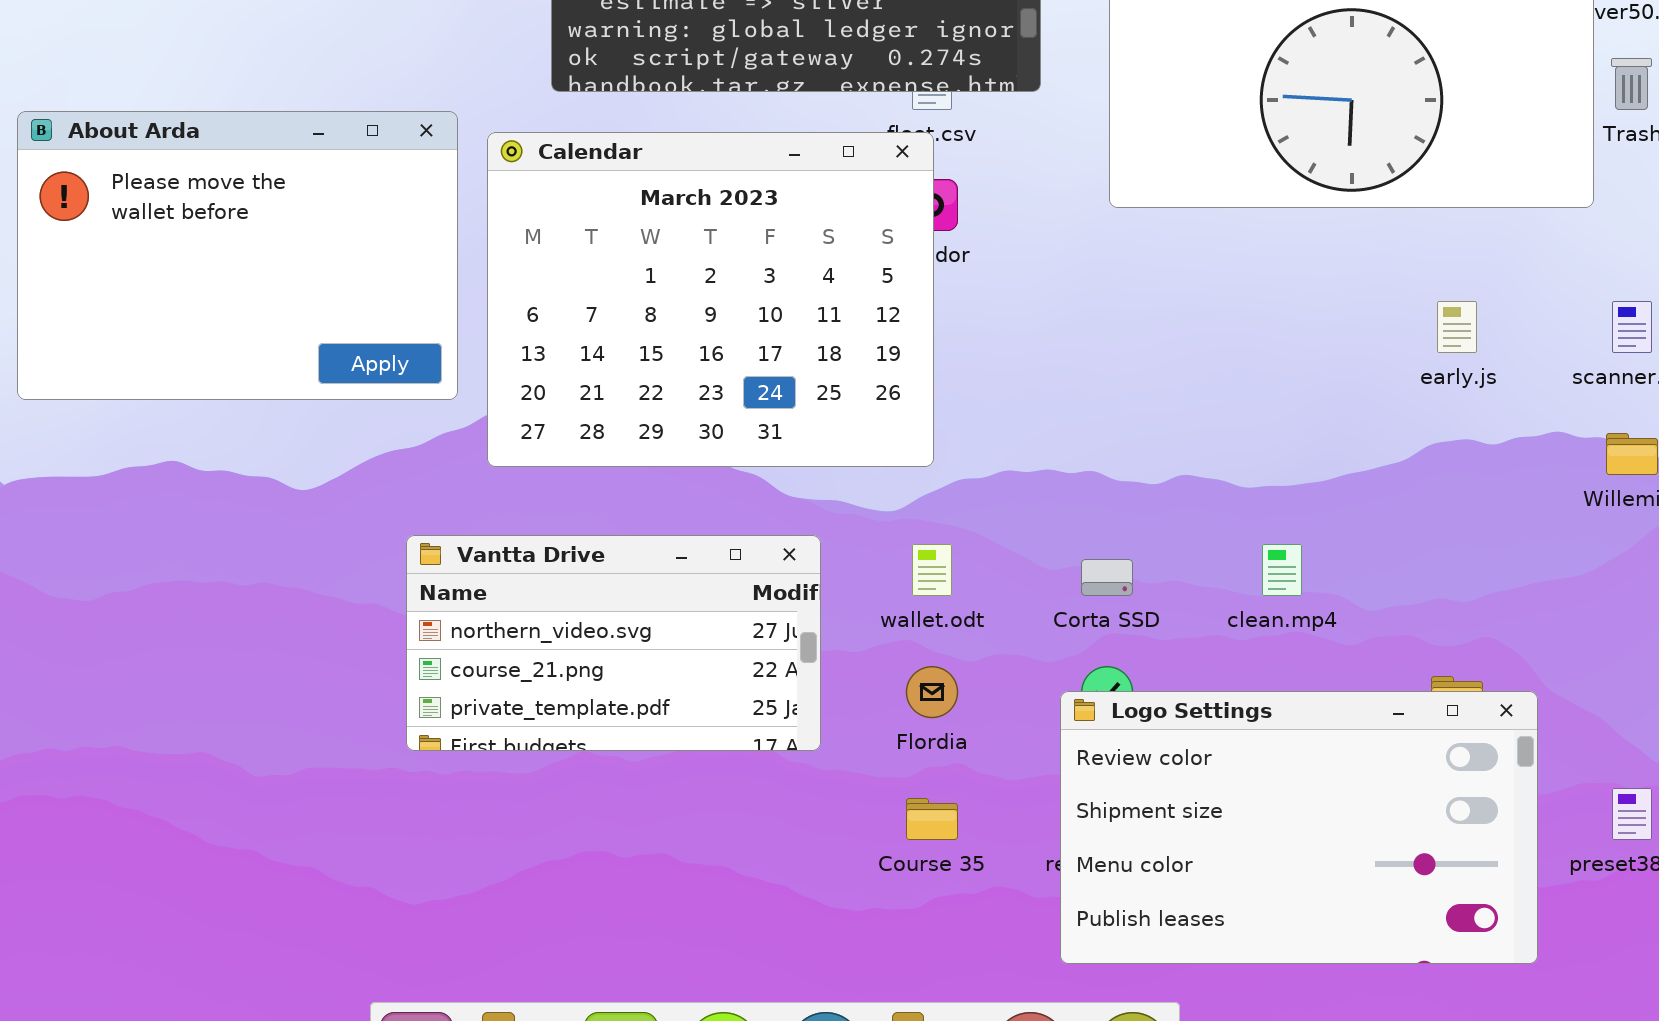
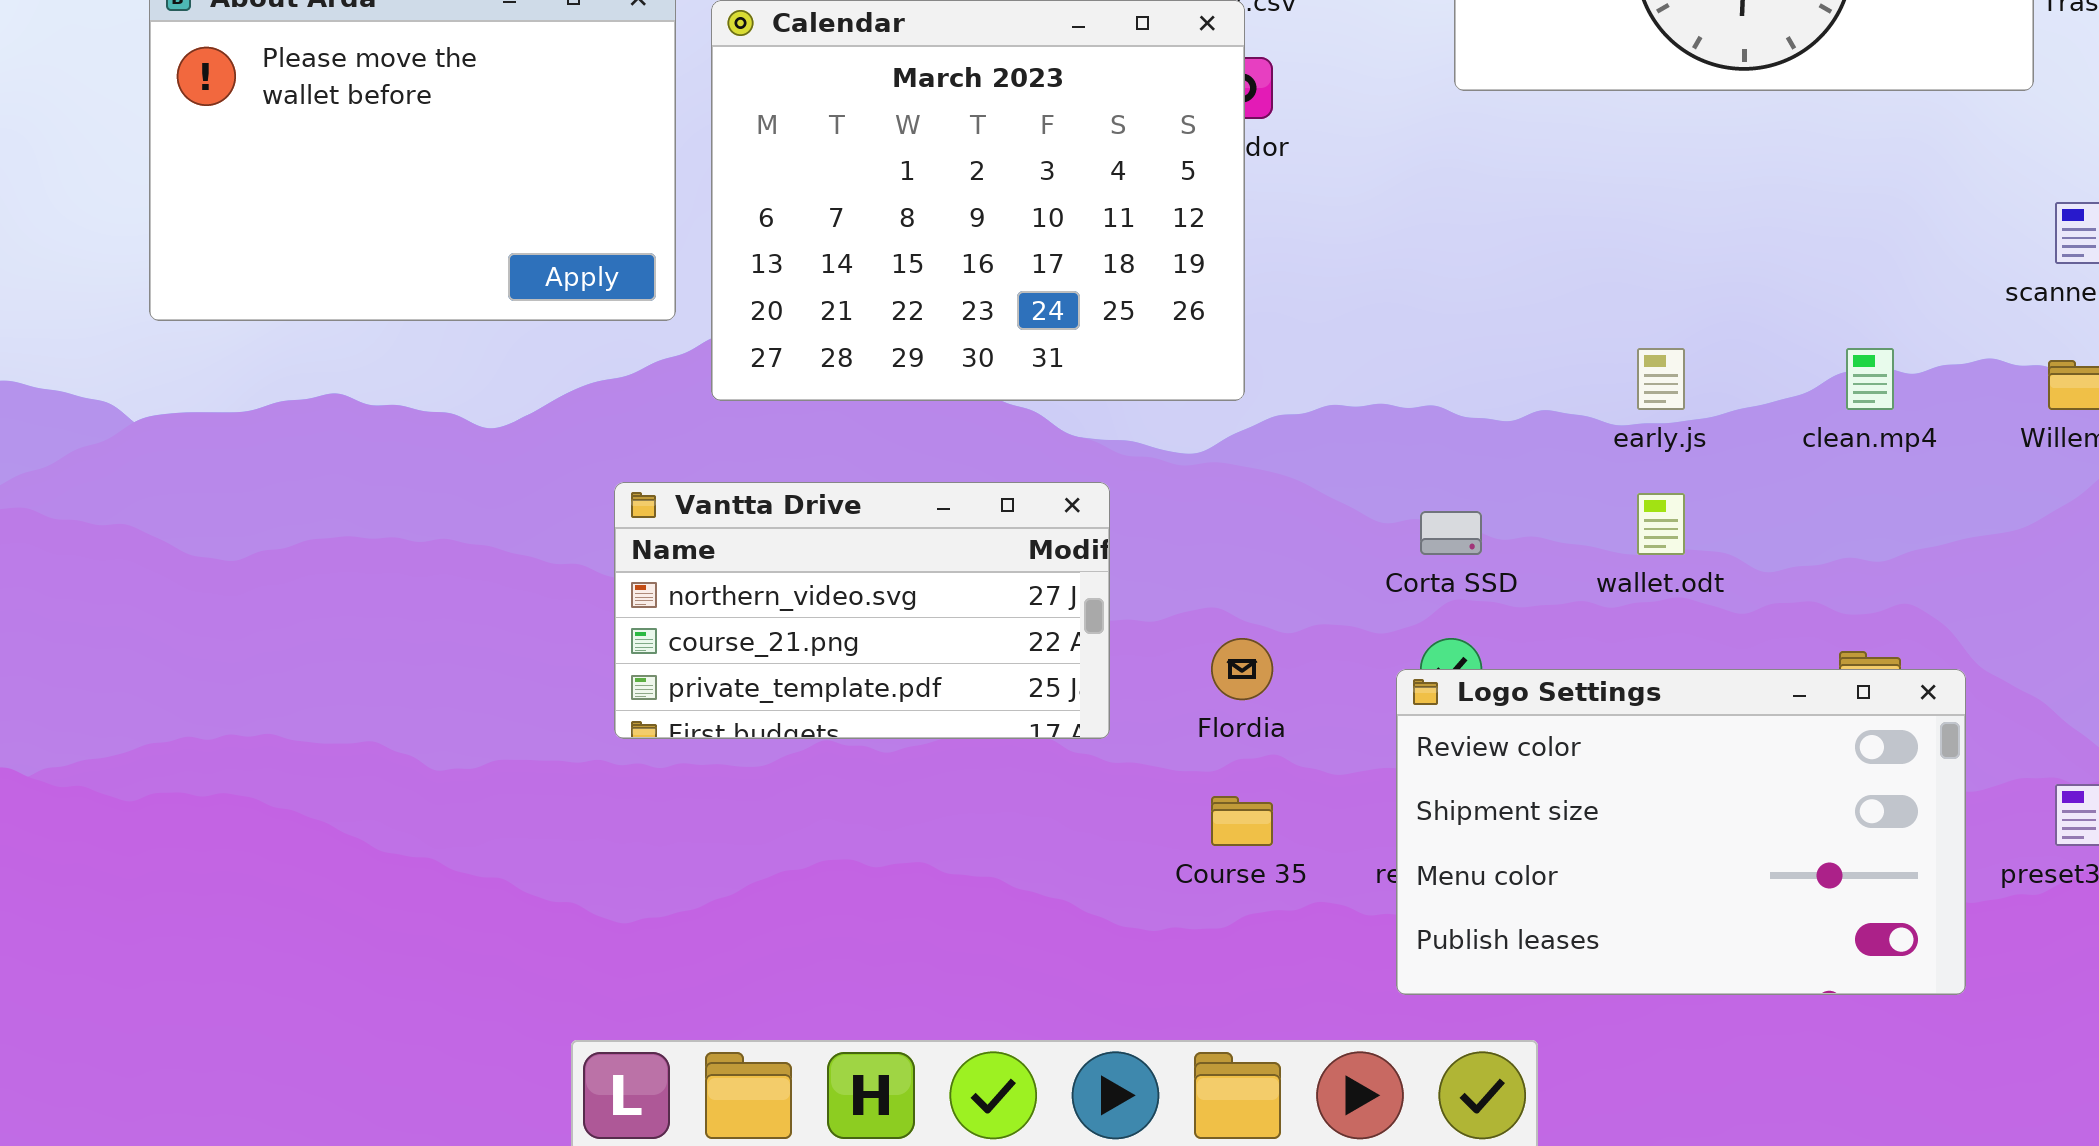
early.js: [1437,301,1477,353] -> [1637,348,1685,410], moved
wallet.odt: [912,544,952,596] -> [1637,493,1685,555], moved
clean.mp4: [1262,544,1302,596] -> [1846,348,1894,410], moved

